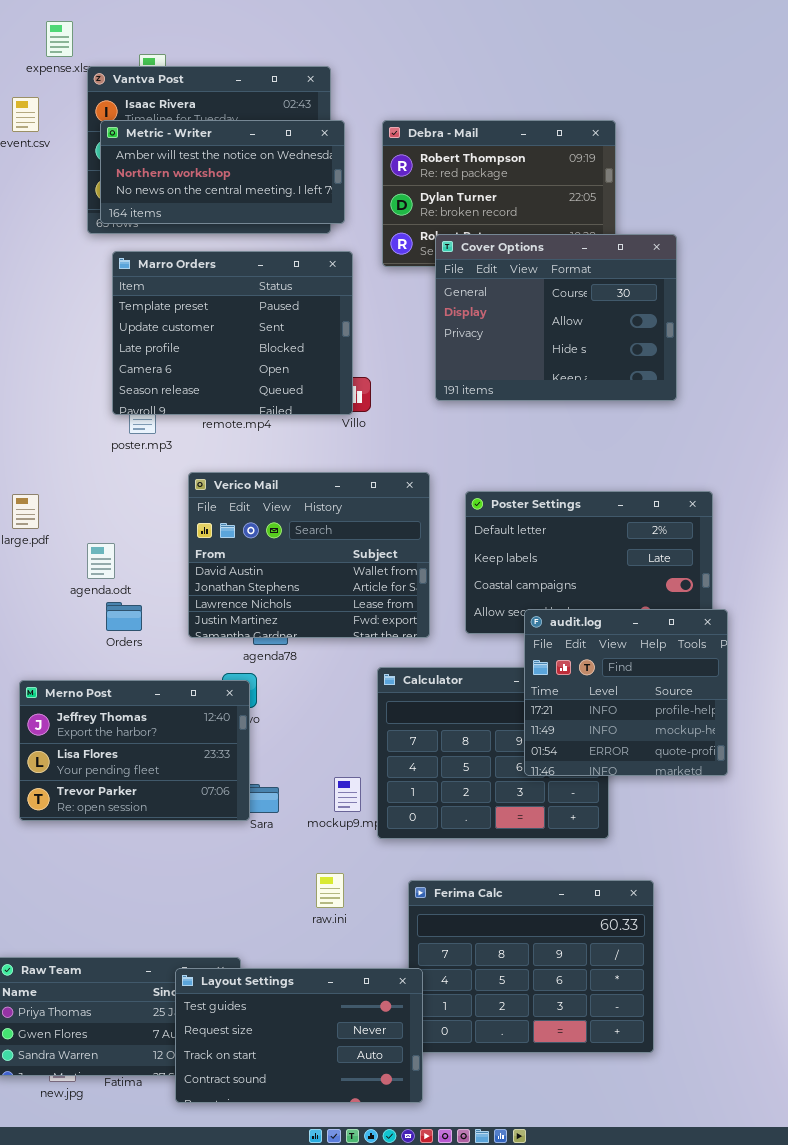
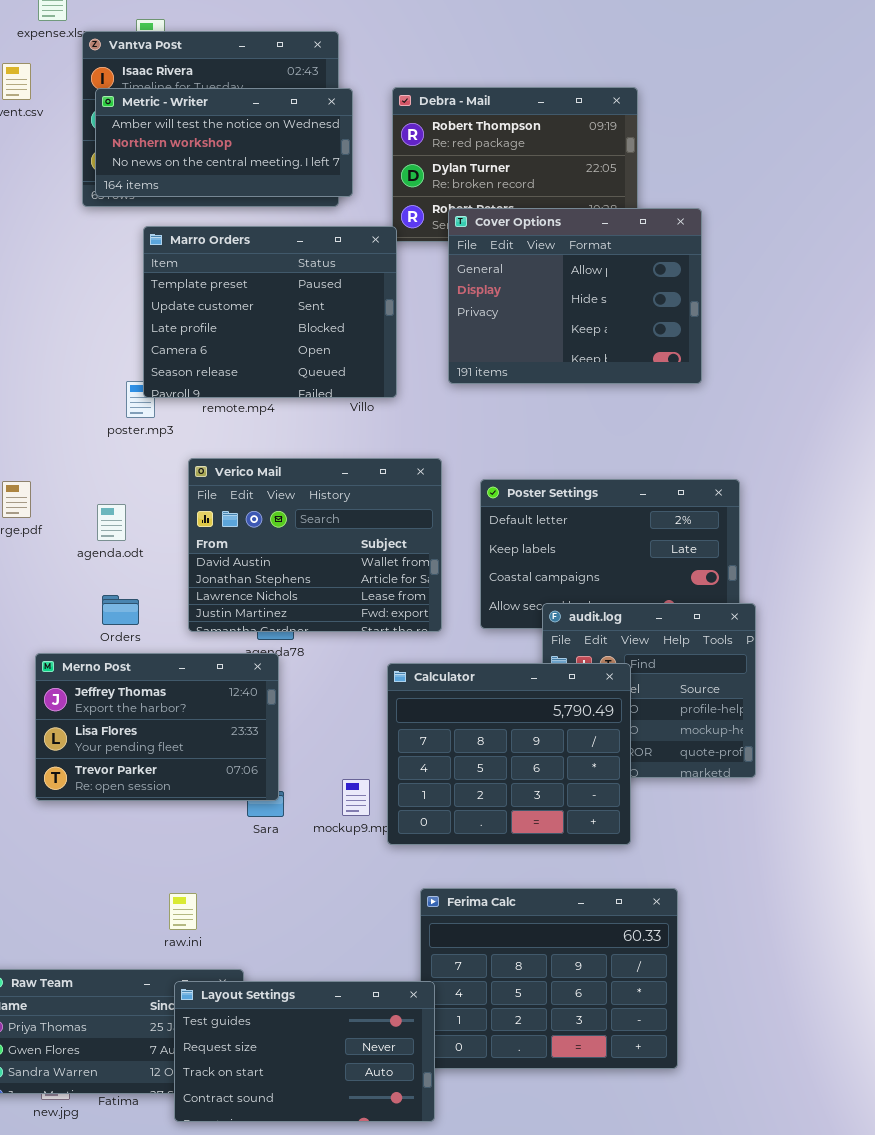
Cover Options: [435,234,677,401] -> [448,208,702,384], scrolled down 1 row
Marro Orders: [112,251,353,415] -> [143,226,397,398], moved
agenda.odt: [87,543,115,579] -> [97,504,126,541], moved
Calculator: [377,667,609,839] -> [387,663,631,845], raised
Merno Post: [19,680,250,821] -> [35,653,279,801], moved
raw.ini: [316,873,344,908] -> [169,893,197,930], moved

